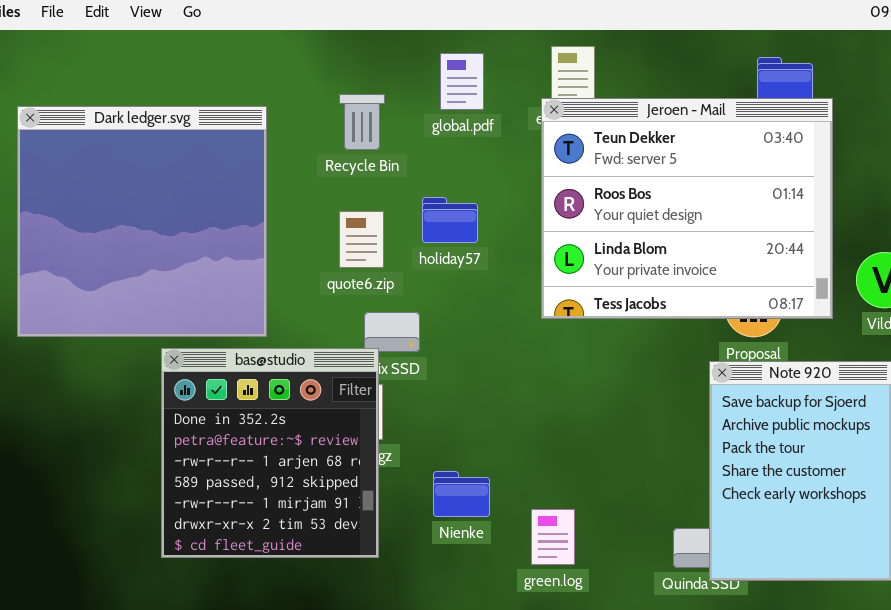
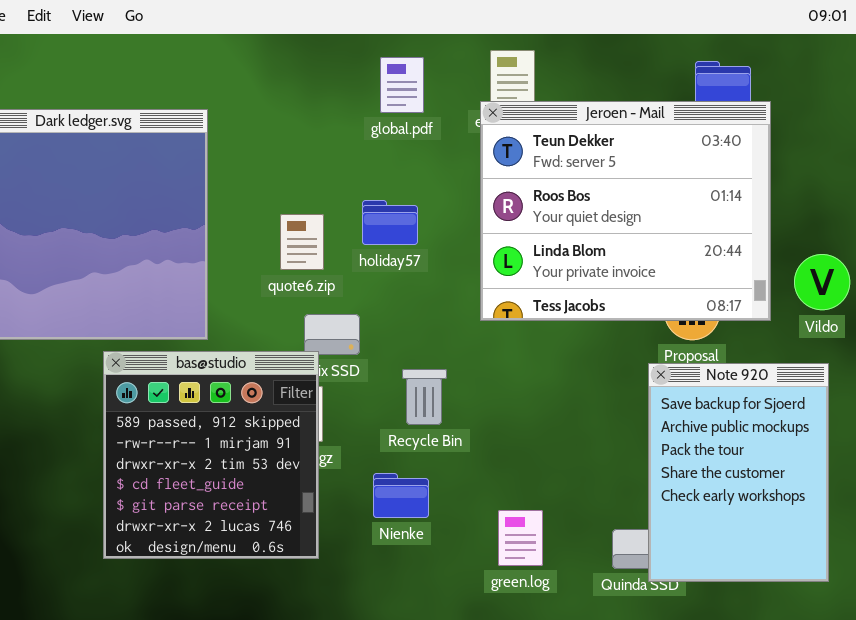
Recycle Bin: [339,94,385,150] -> [402,369,447,425], moved
bas@studio: [161,348,379,558] -> [103,351,319,559], scrolled down 3 rows
green.log: [531,509,575,565] -> [498,510,543,566], moved

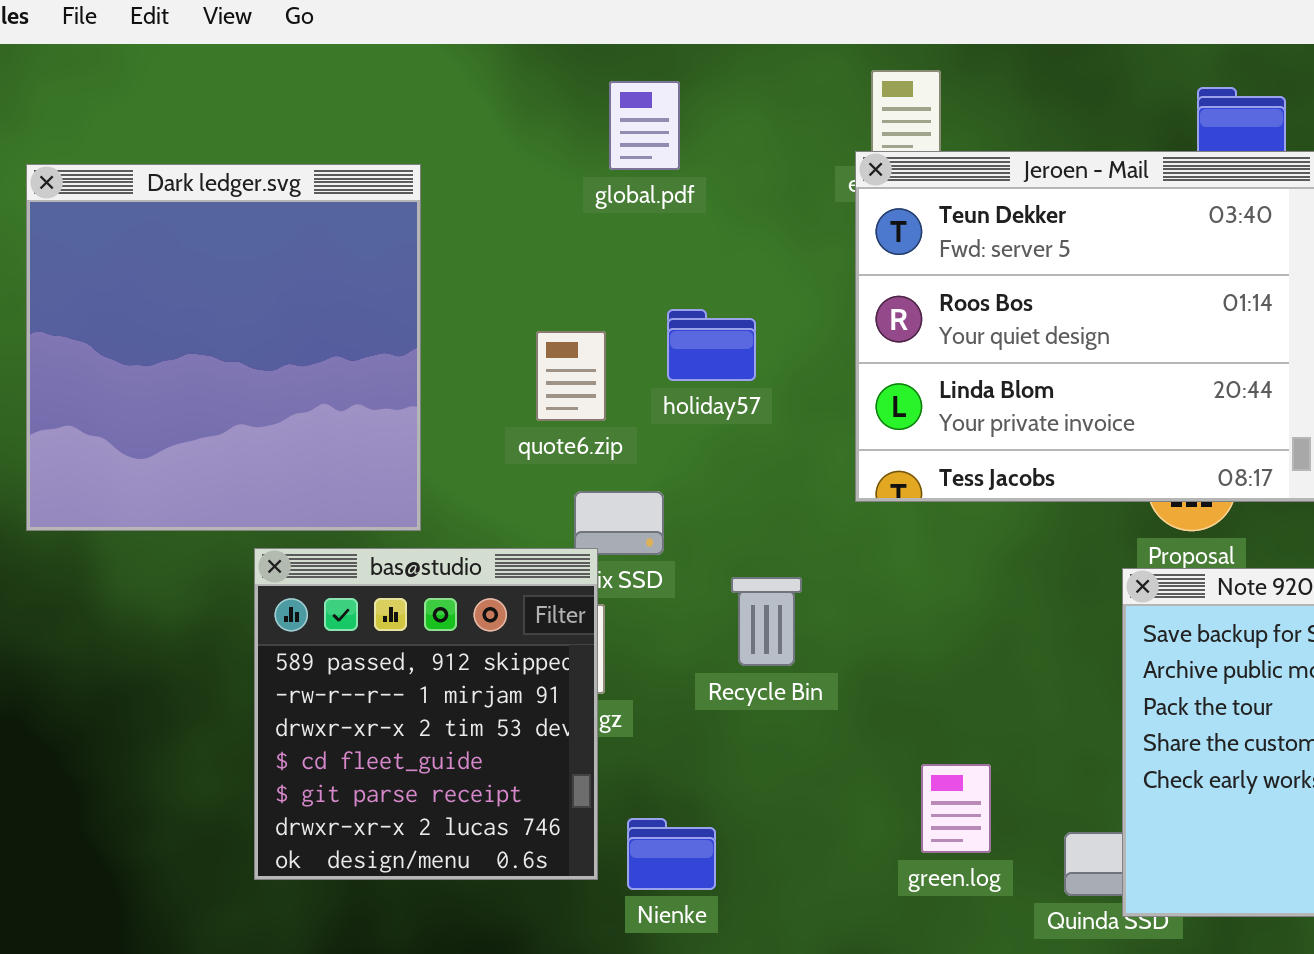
global.pdf: [380,57,424,113] -> [609,81,680,170], moved
Nienke: [373,473,429,518] -> [627,818,716,890], moved
green.log: [498,510,543,566] -> [921,764,991,853], moved

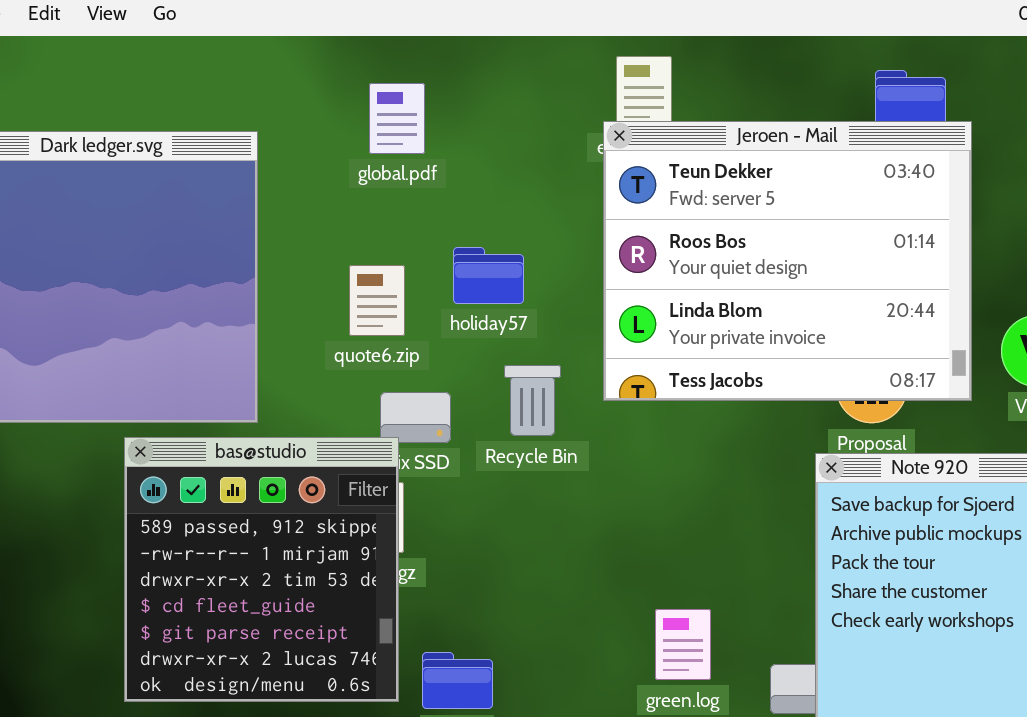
global.pdf: [609,81,680,170] -> [369,83,425,154], moved
Recycle Bin: [731,577,802,666] -> [504,365,561,436], moved

